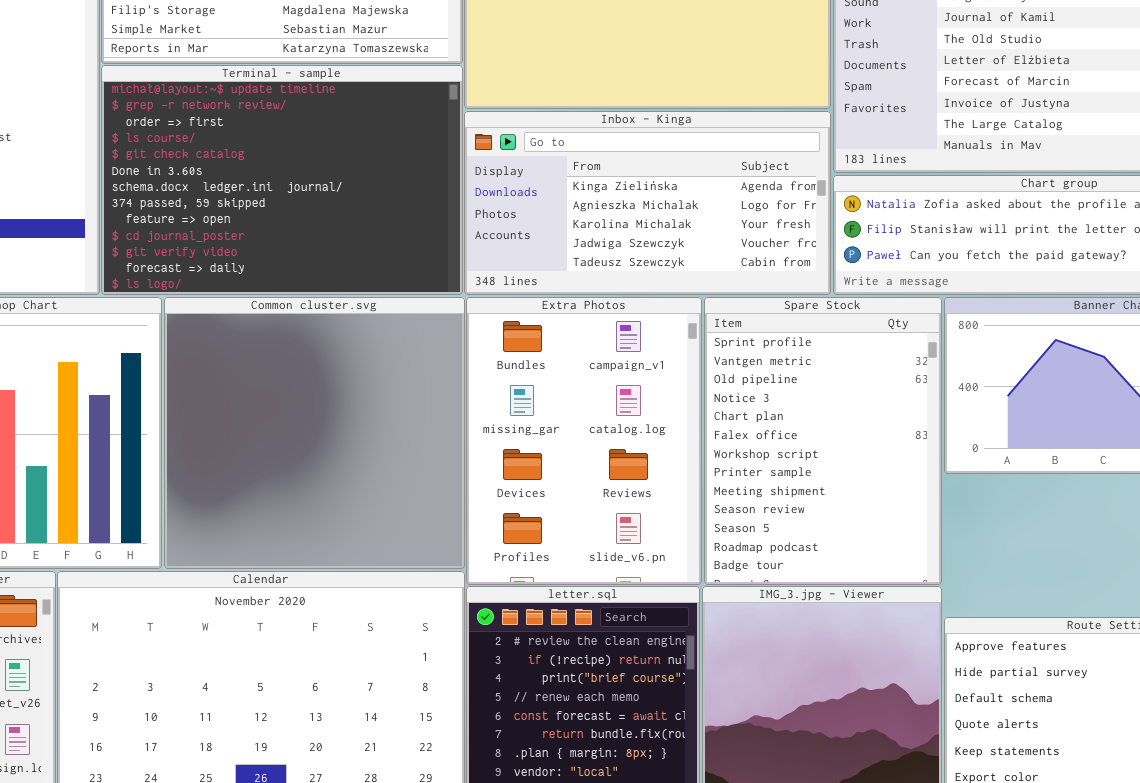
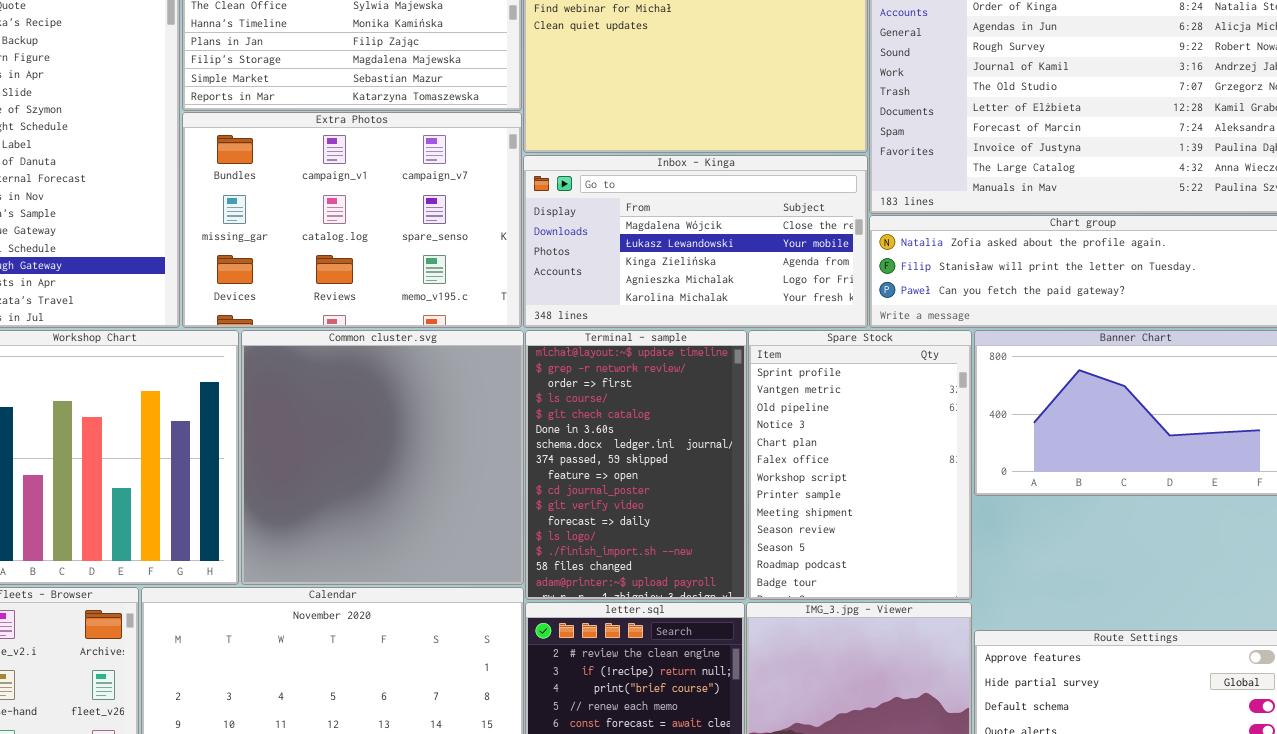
Terminal - sample: [101,65,463,295] -> [525,330,747,600], moved, resized
Inbox - Kinga: [464,111,831,295] -> [523,155,868,328], scrolled up 2 rows
Extra Photos: [466,297,702,585] -> [182,112,522,328], moved, resized

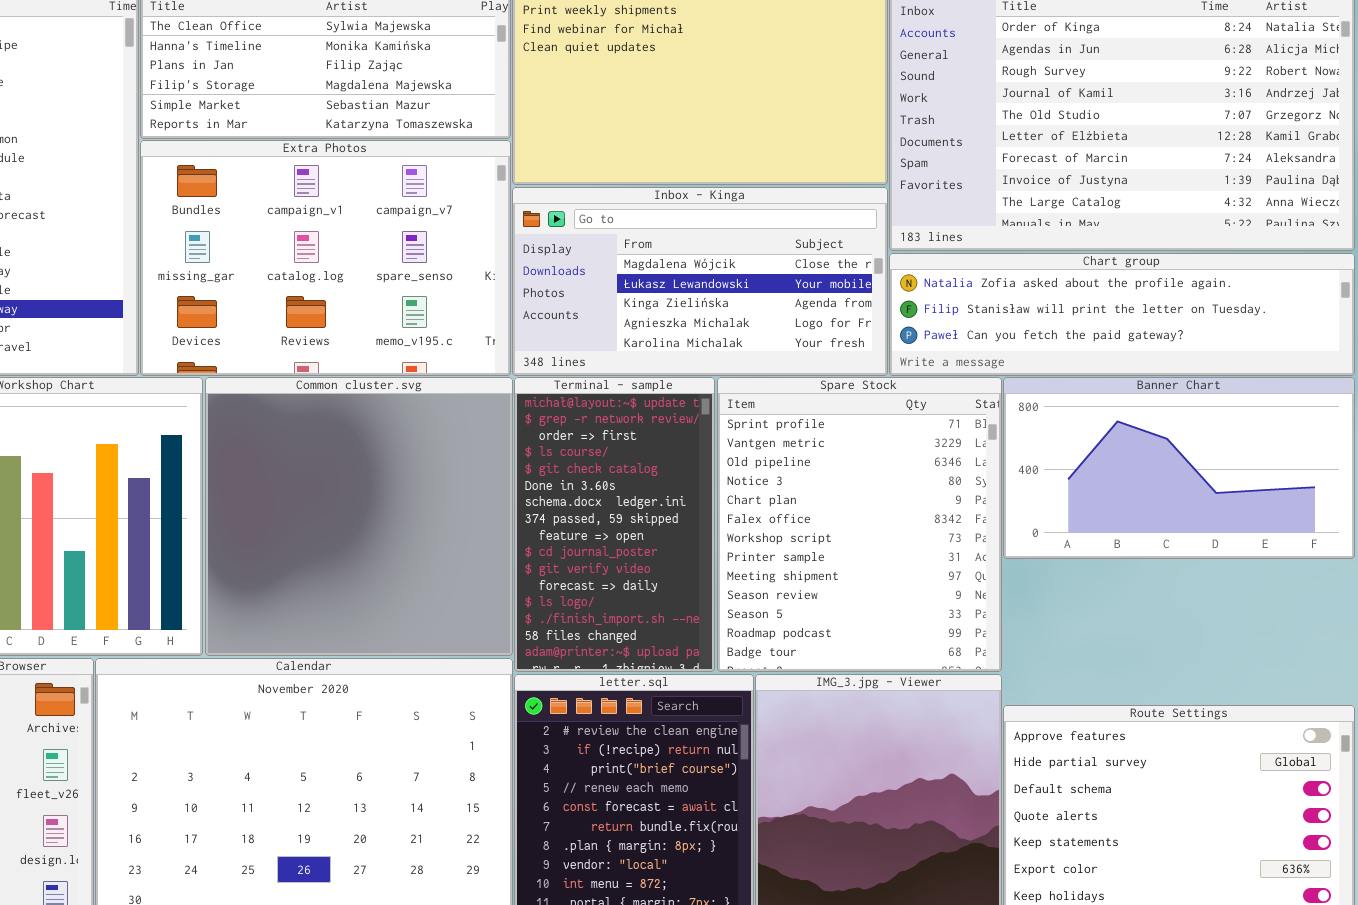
Terminal - sample: [525,330,747,600] -> [514,377,715,672], resized
Spare Stock: [748,330,972,600] -> [717,377,1002,672], resized

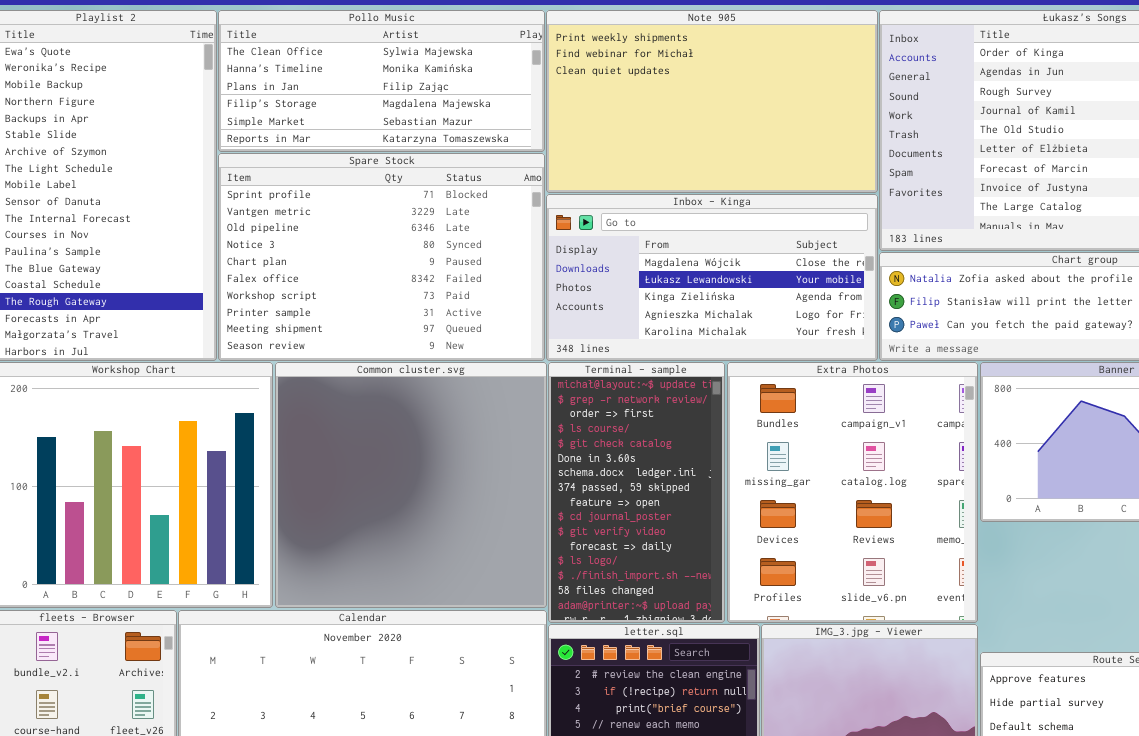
Extra Photos: [140,140,511,376] -> [727,362,978,623], moved, resized
Spare Stock: [717,377,1002,672] -> [218,153,545,361], moved, resized

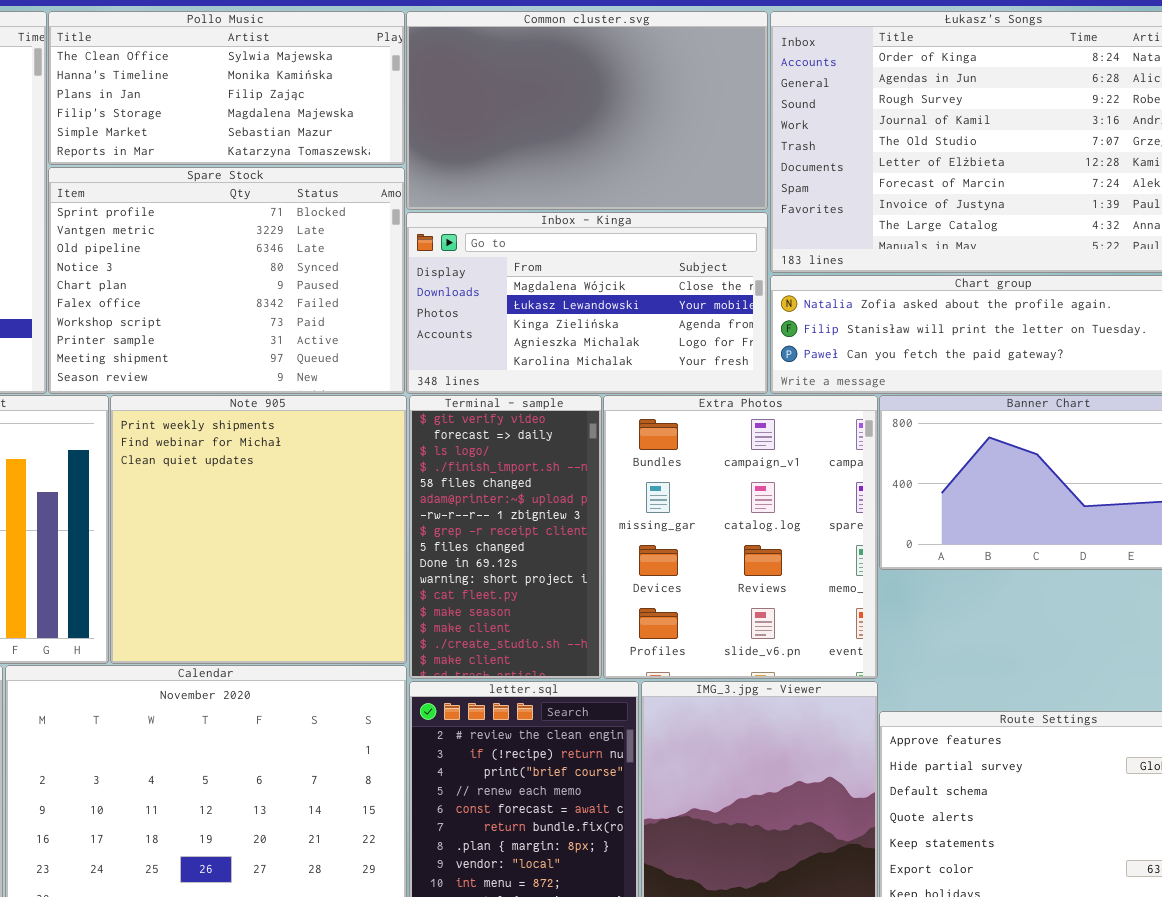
Note 905: [546,10,878,193] -> [110,395,407,664], moved, resized
Common cluster.svg: [275,362,547,608] -> [406,11,768,210], moved, resized
Terminal - sample: [548,362,725,623] -> [409,395,602,679], scrolled down 10 rows

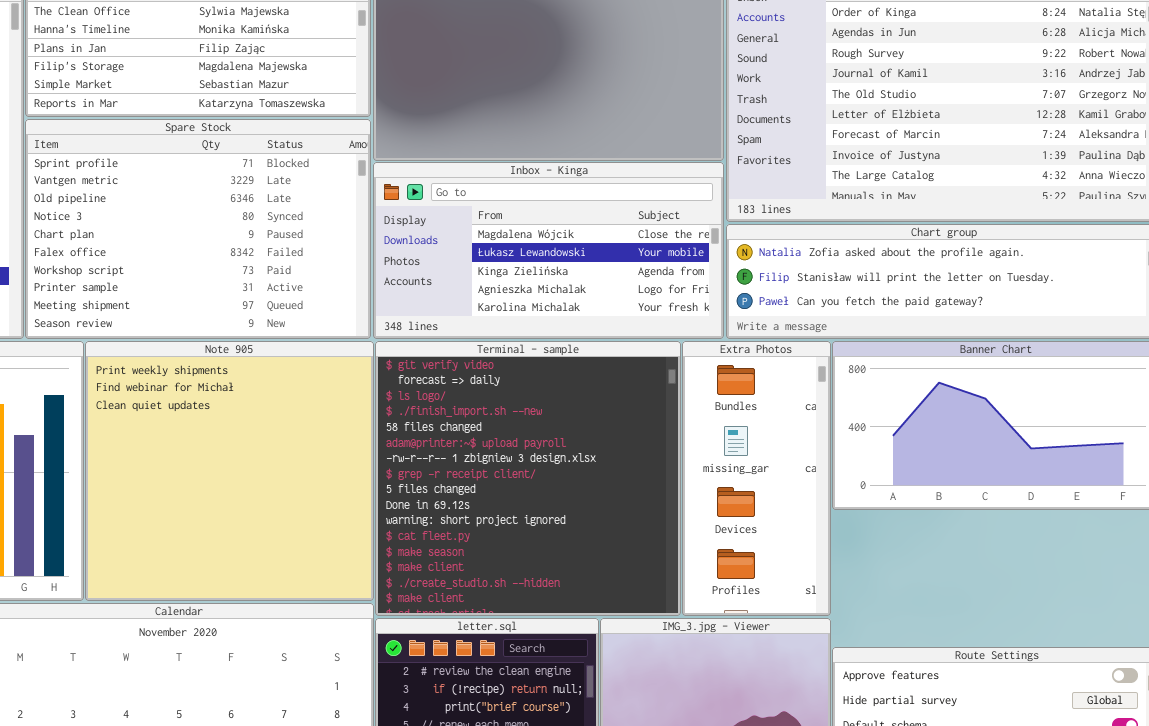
Terminal - sample: [409,395,602,679] -> [375,341,681,616], resized
Extra Photos: [603,395,878,679] -> [682,341,831,616], resized

